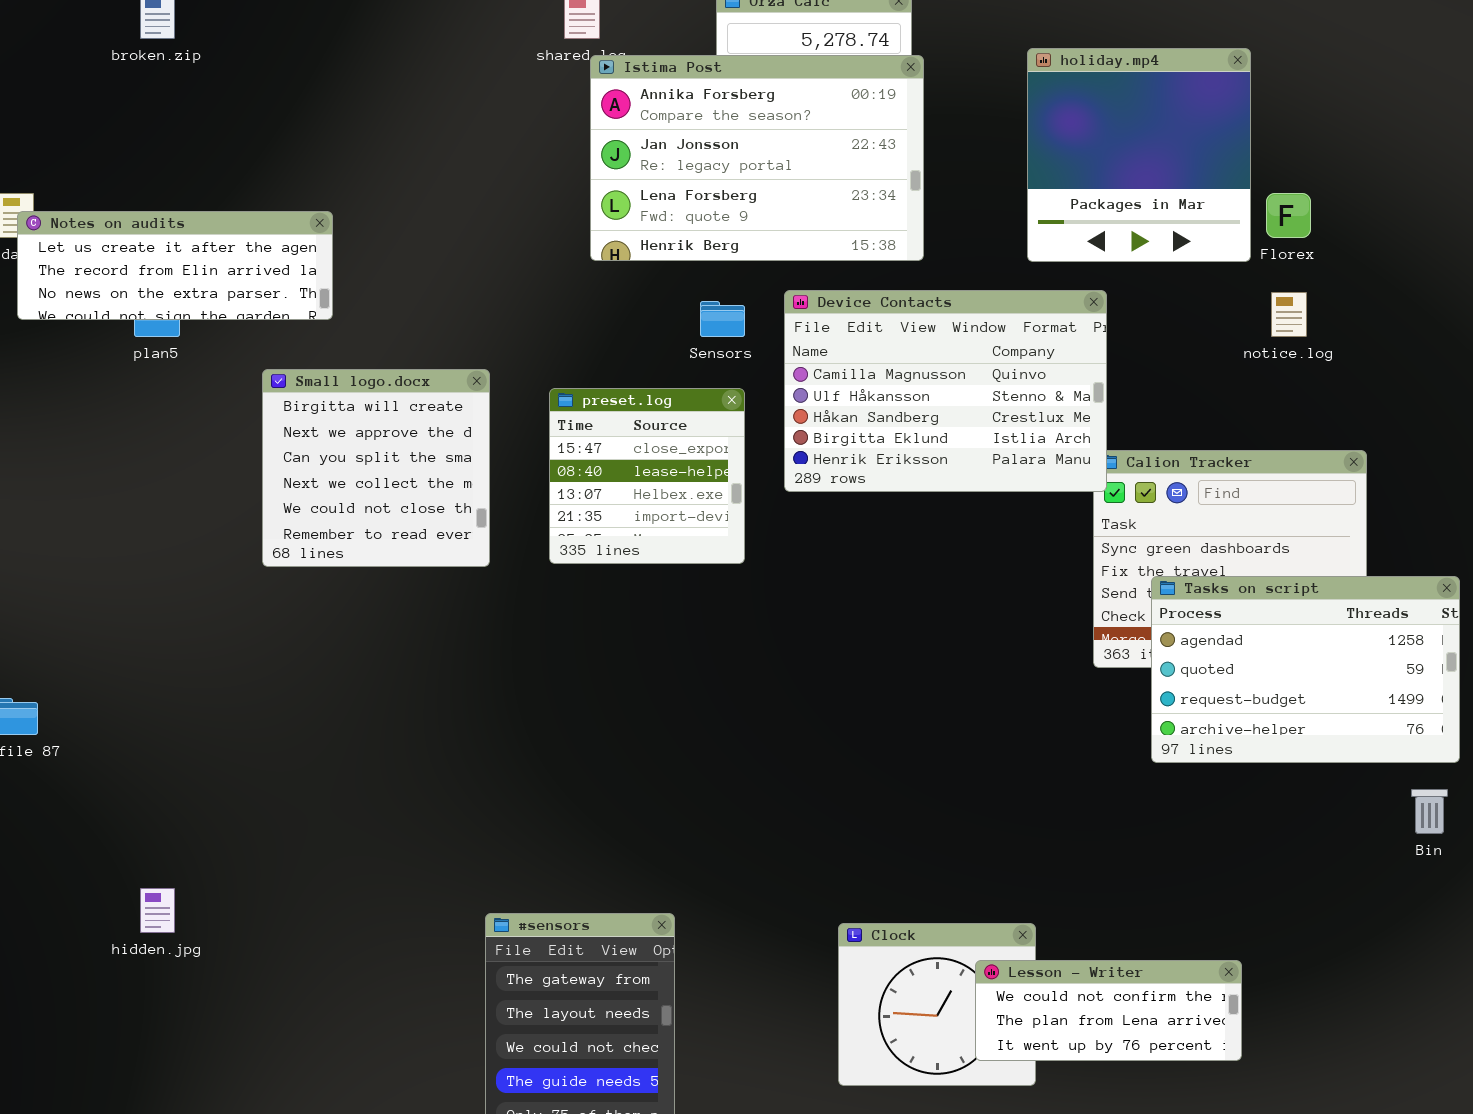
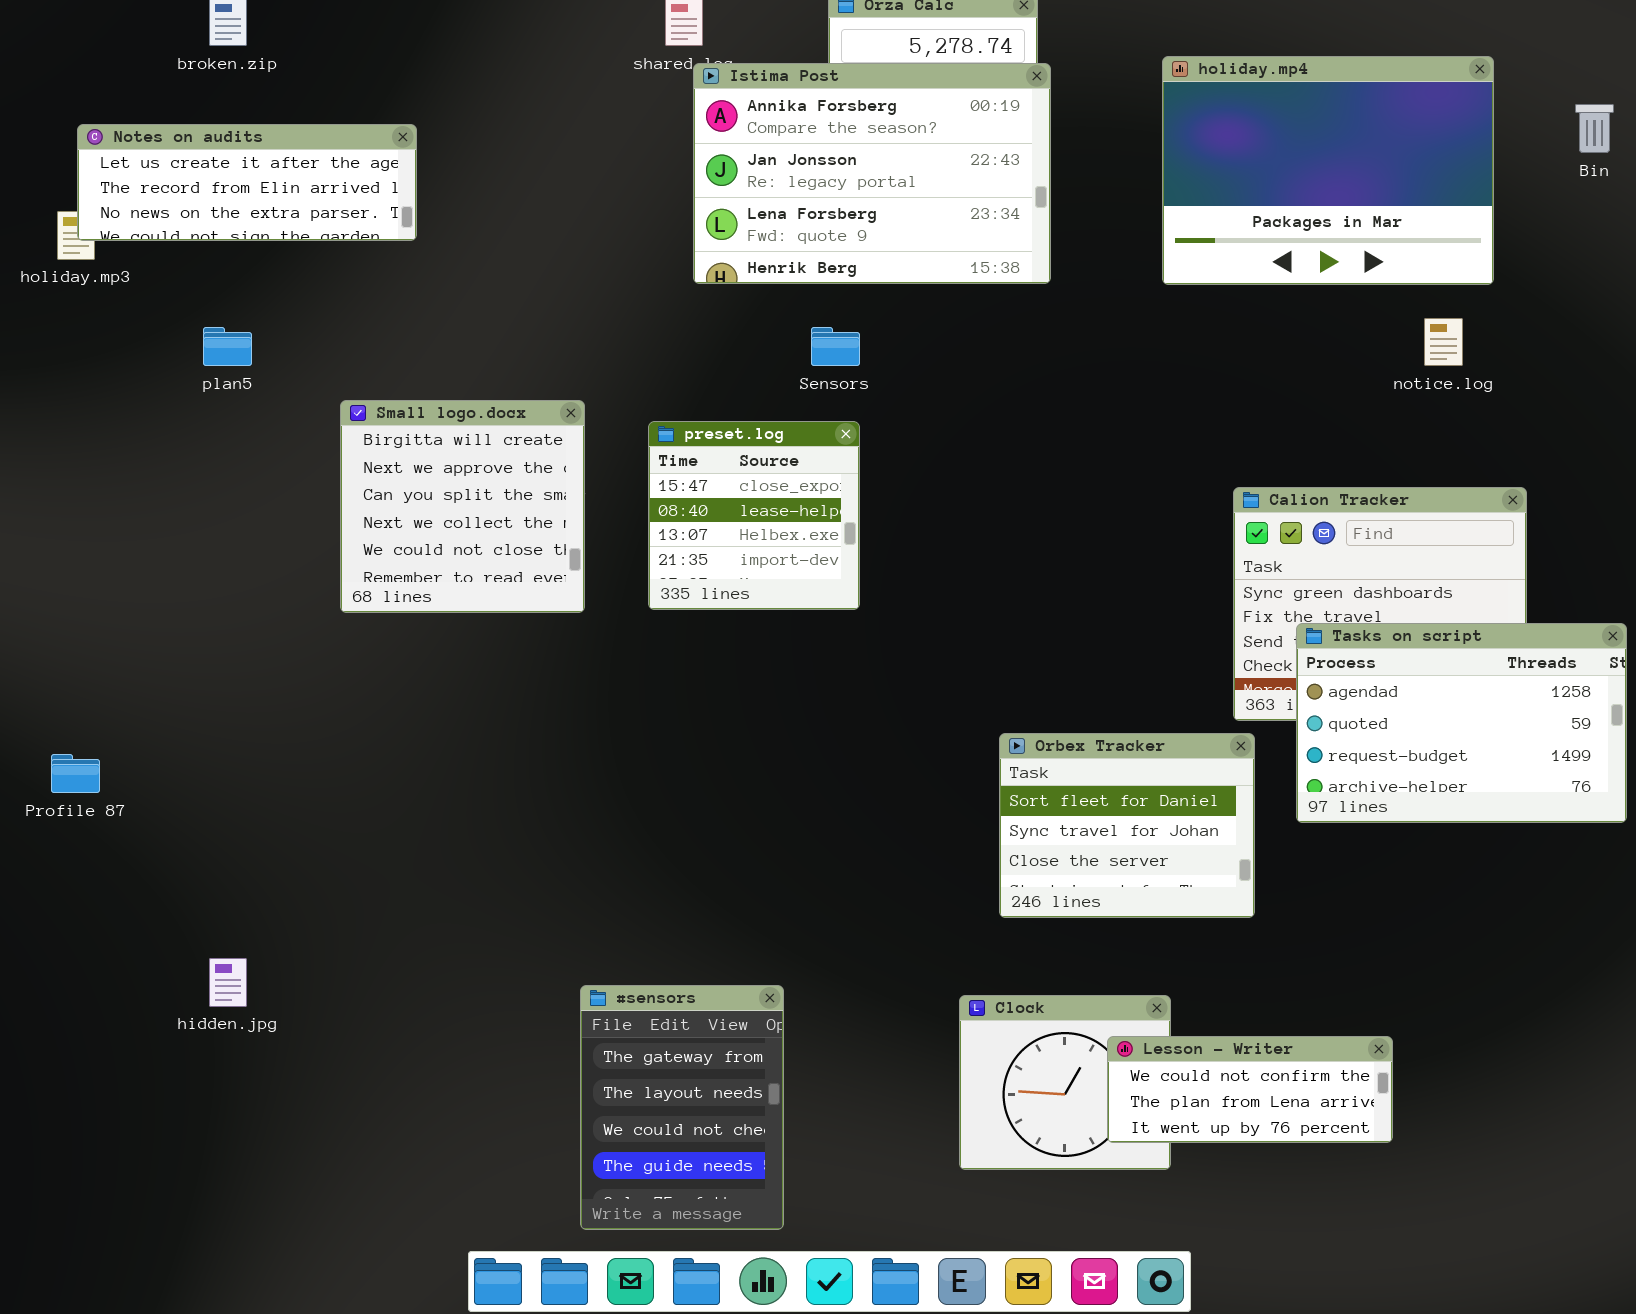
holiday.mp4: [1027,48,1251,262] -> [1162,56,1494,285], resized
Notes on audits: [17,211,333,320] -> [77,124,417,241], moved
Device Contacts: [784,290,1107,492] -> none, closed
Orbex Tracker: none -> [999,733,1255,918], opened
Bin: [1411,789,1448,834] -> [1575,104,1614,153], moved

